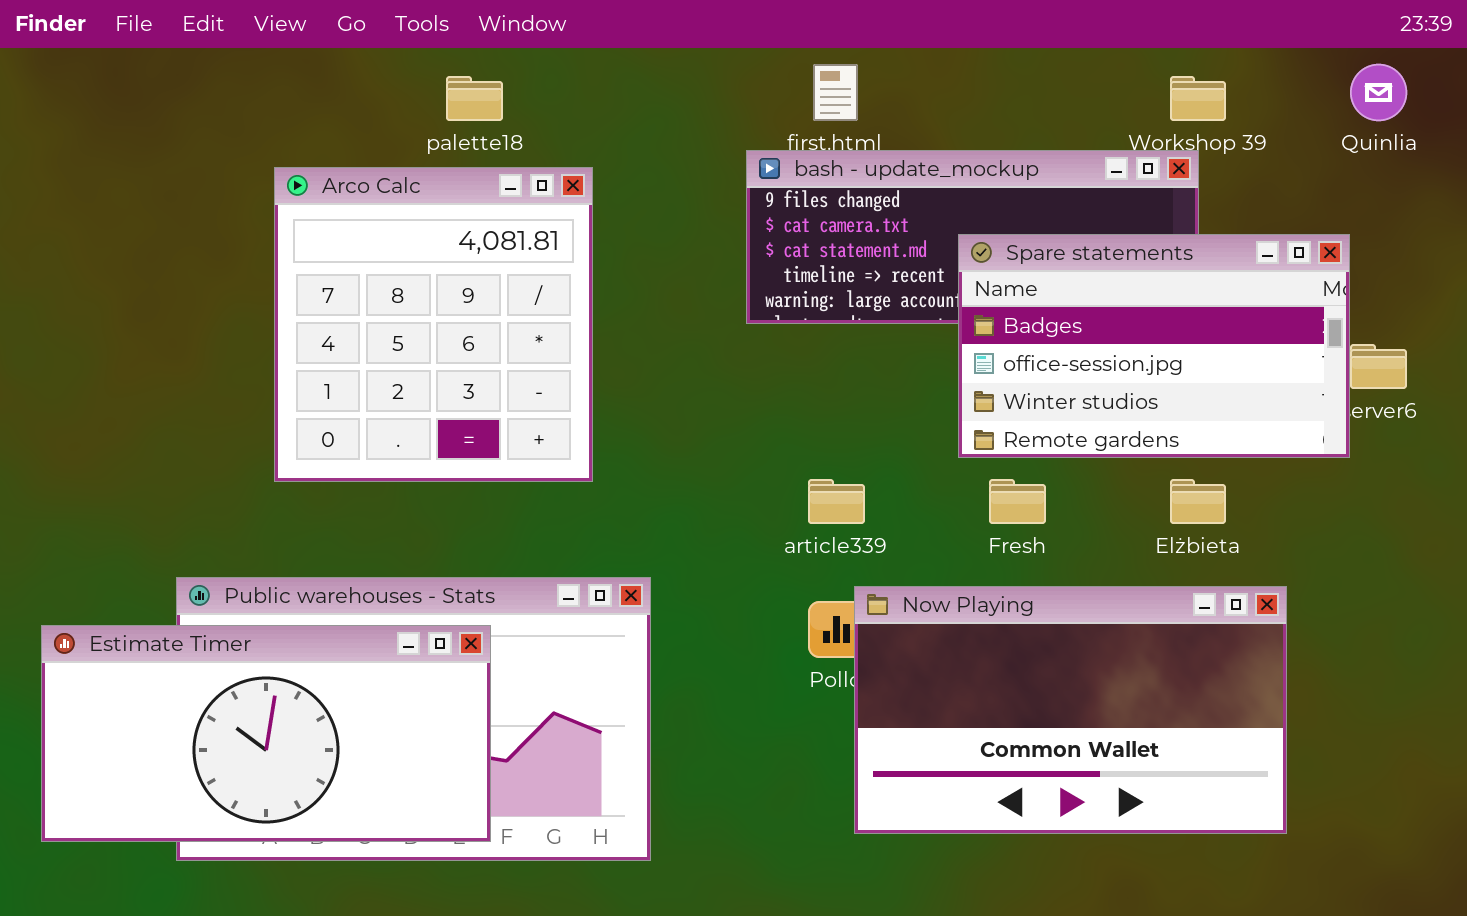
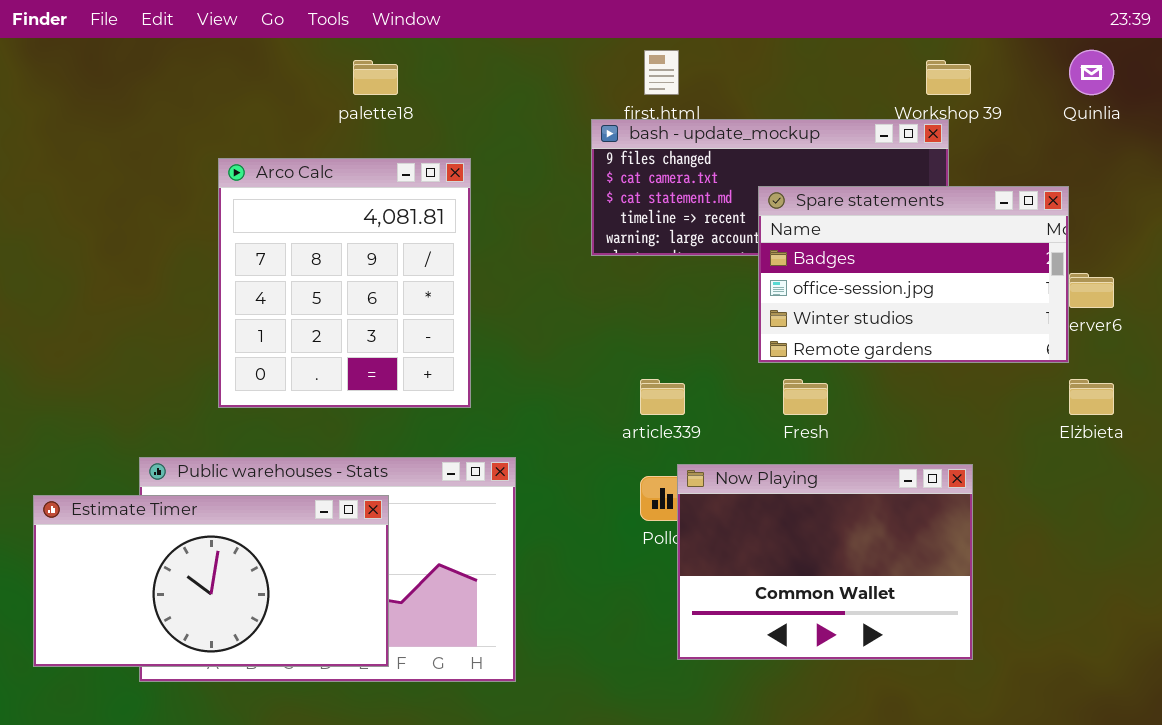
Arco Calc: [274,167,593,482] -> [218,158,471,408], moved
Elżbieta: [1170,479,1226,524] -> [1069,379,1114,415], moved
Now Playing: [854,586,1287,834] -> [677,464,973,660], resized

